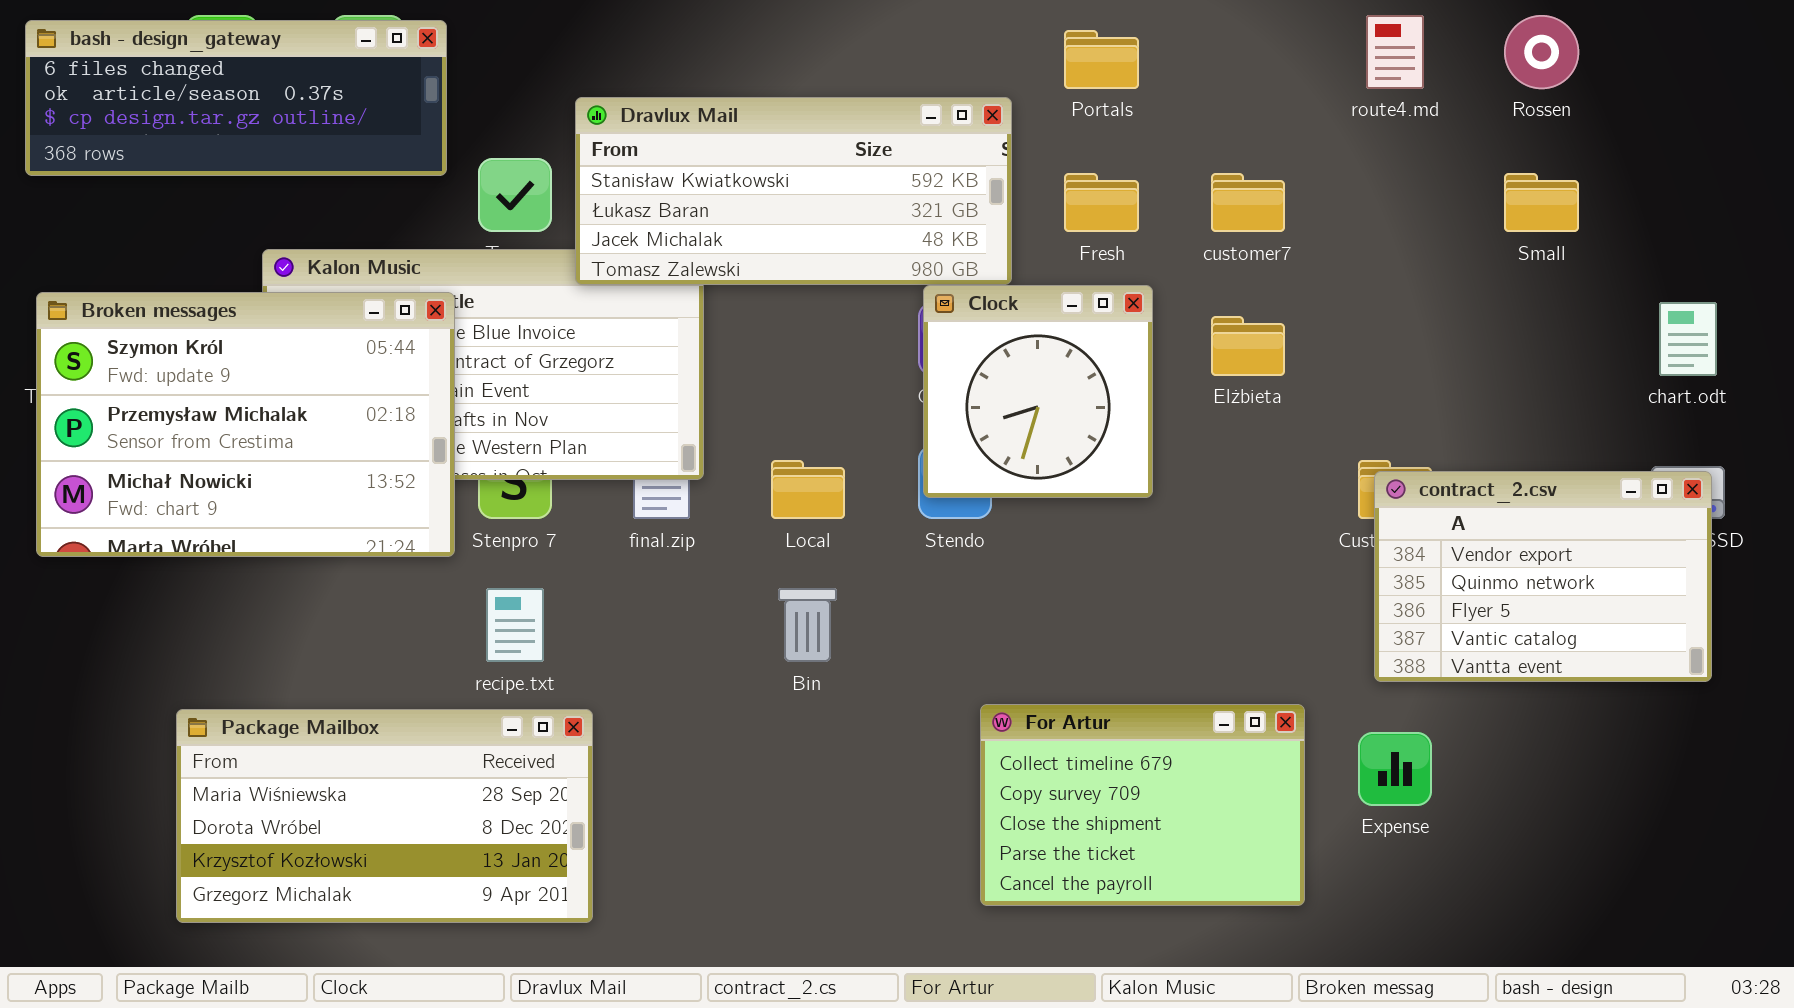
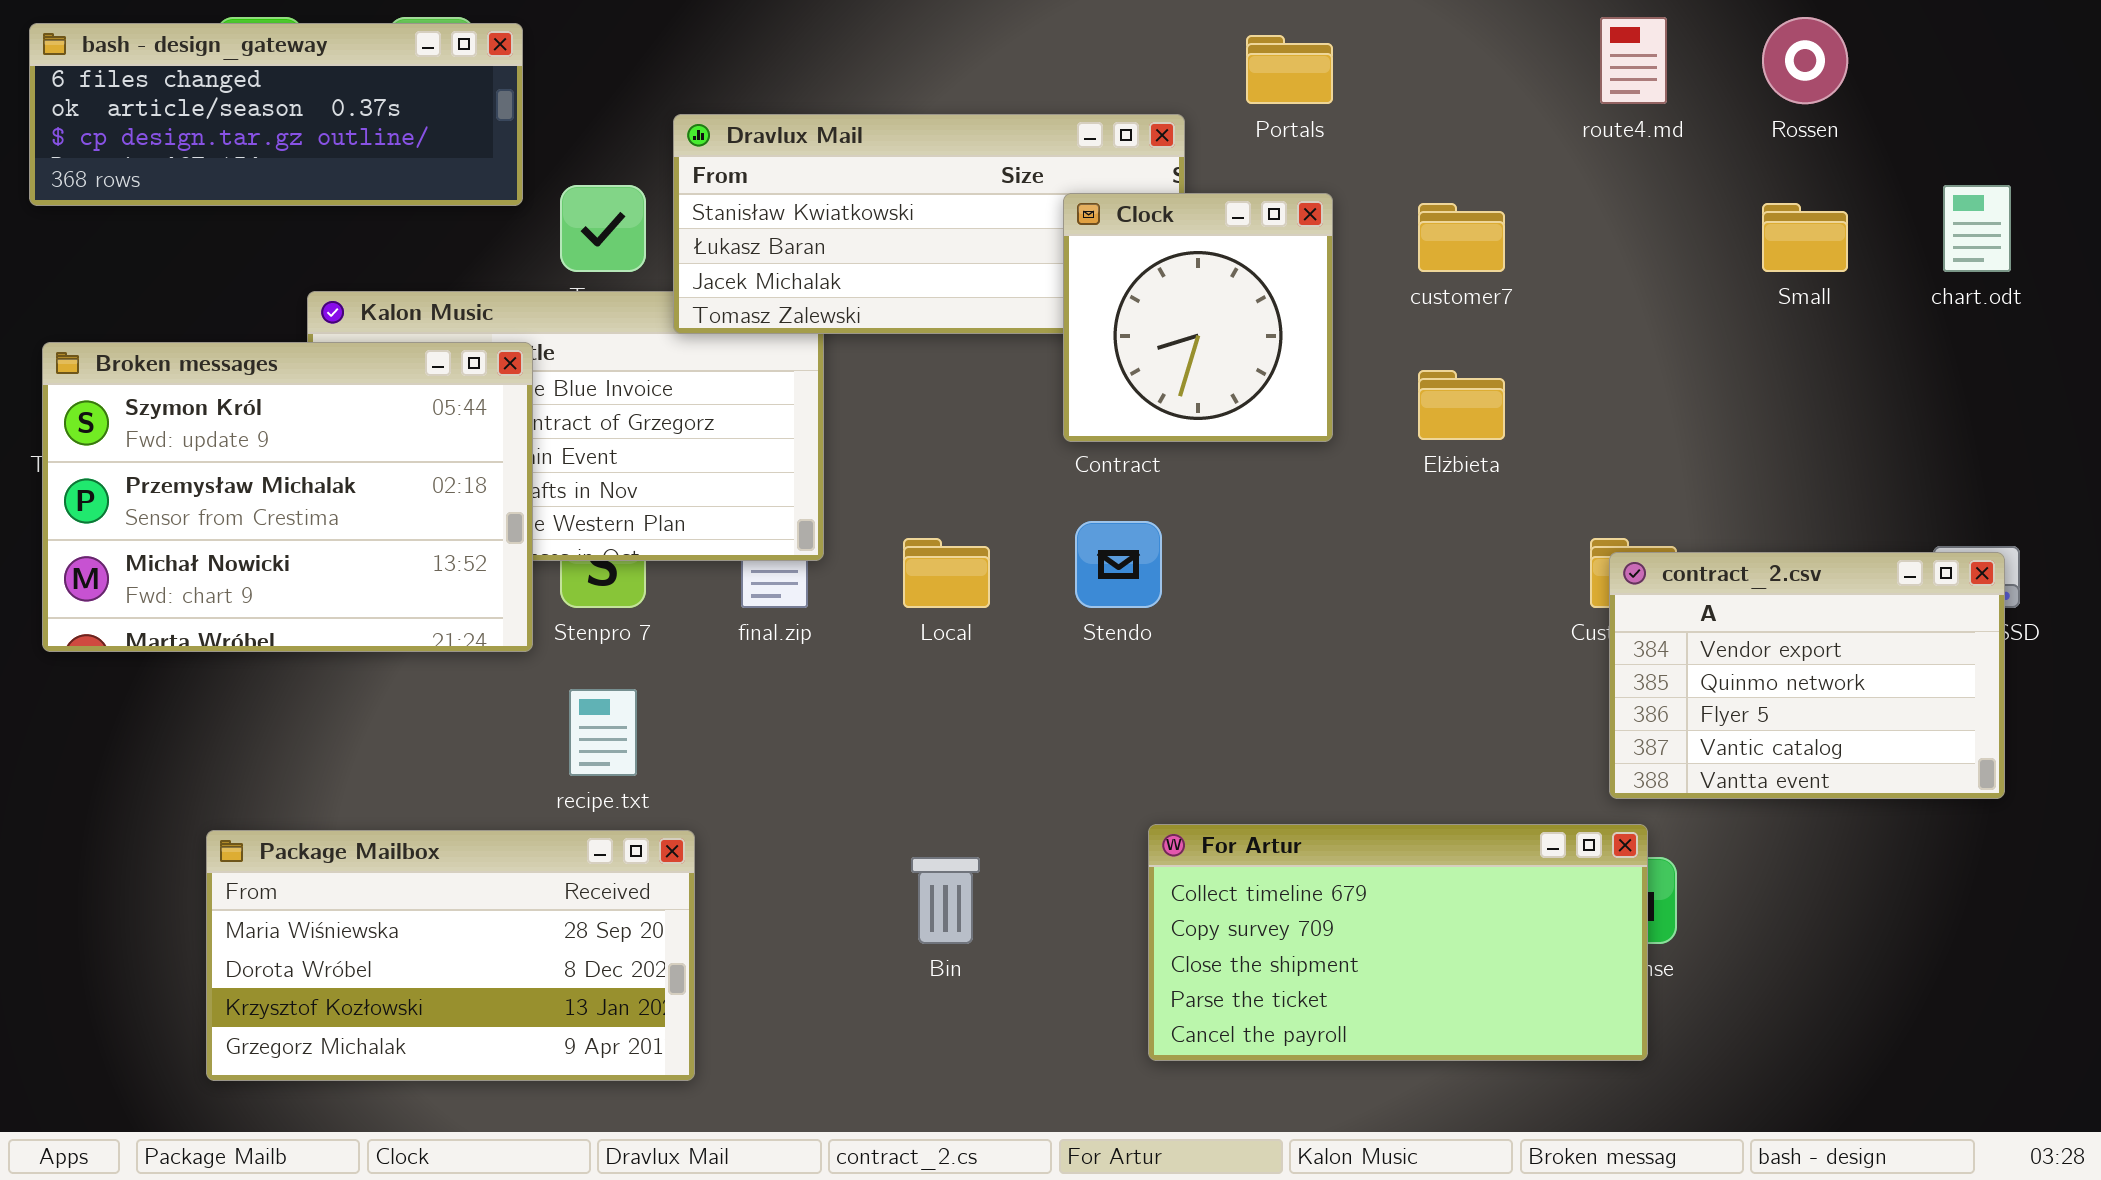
Clock: [923,285,1153,498] -> [1063,193,1333,442], moved
chart.odt: [1659,302,1717,376] -> [1943,185,2011,272], moved
Bin: [778,588,837,662] -> [911,857,980,944], moved
For Artur: [980,704,1305,906] -> [1148,824,1648,1061], resized

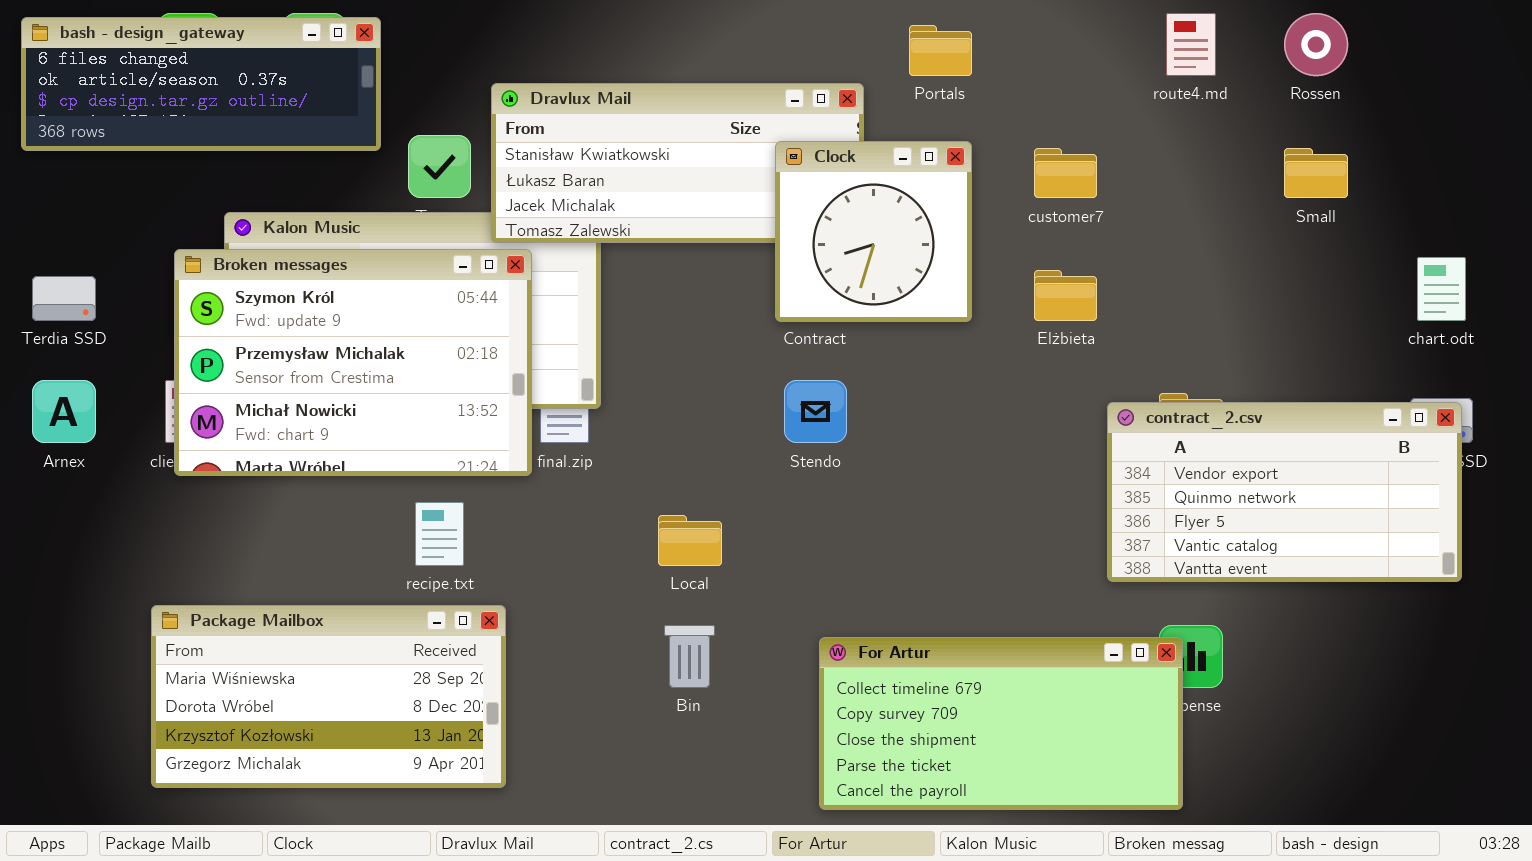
chart.odt: [1943,185,2011,272] -> [1417,257,1466,321], moved
Broken messages: [42,342,533,652] -> [174,249,532,476], moved
Local: [903,538,990,608] -> [658,515,722,566], moved
contract_2.csv: [1609,552,2005,799] -> [1107,402,1462,582], resized
For Artur: [1148,824,1648,1061] -> [819,637,1183,810], moved

